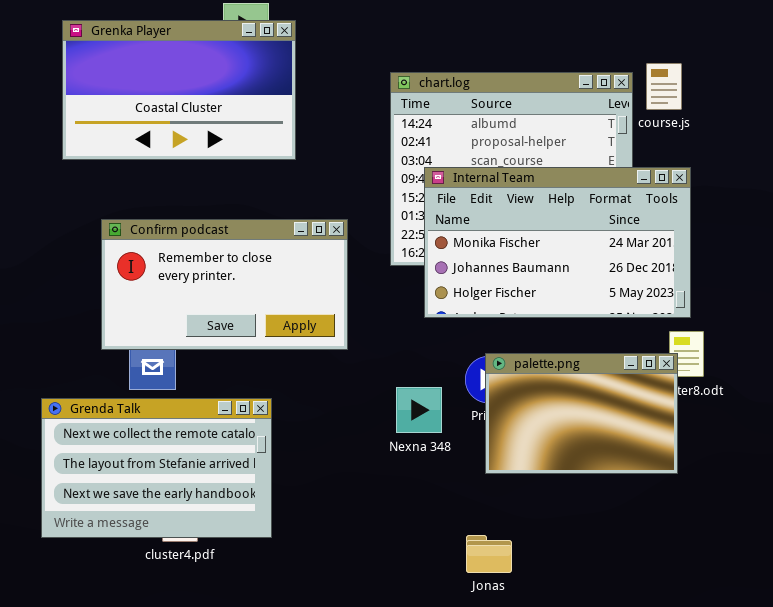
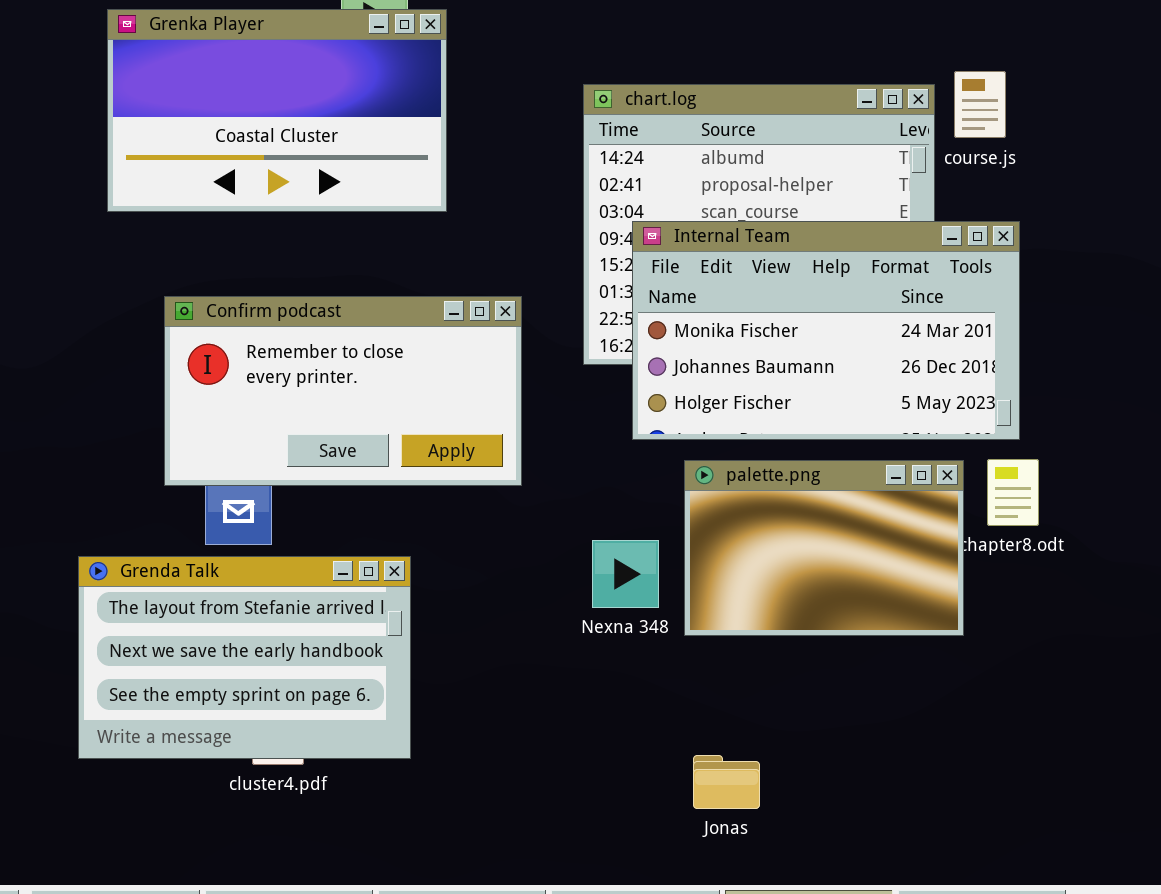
palette.png: [485,353,678,474] -> [684,460,964,636], moved
Grenda Talk: [41,398,272,538] -> [78,556,411,759], scrolled down 1 row

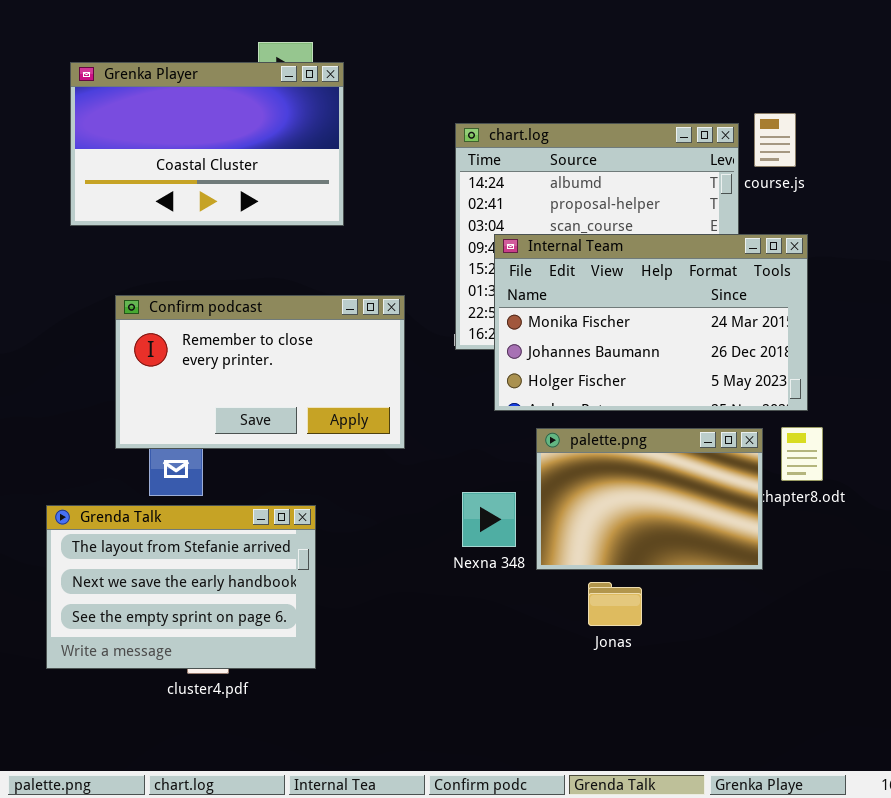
Jonas: [693,755,760,809] -> [588,582,642,626], moved

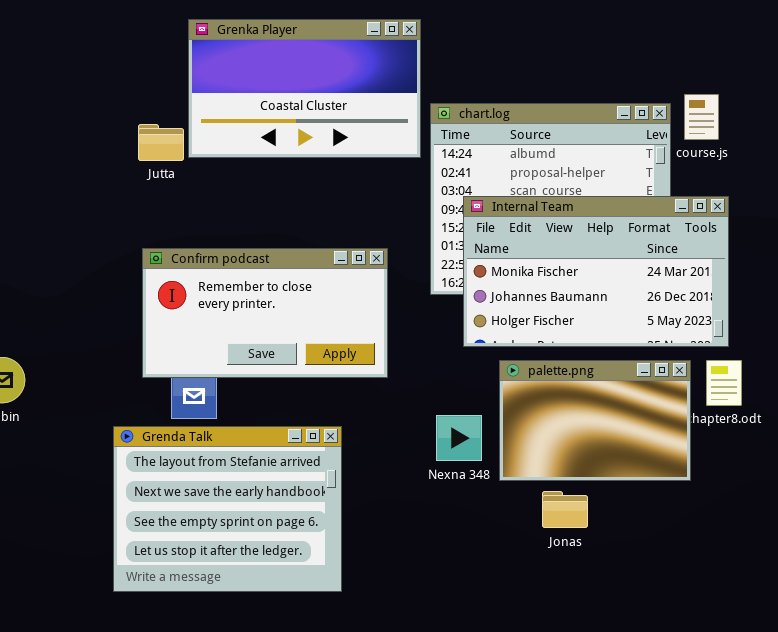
Grenka Player: [70,62,344,226] -> [188,19,421,158], moved
Grenda Talk: [46,505,316,669] -> [113,426,342,592], moved, resized

